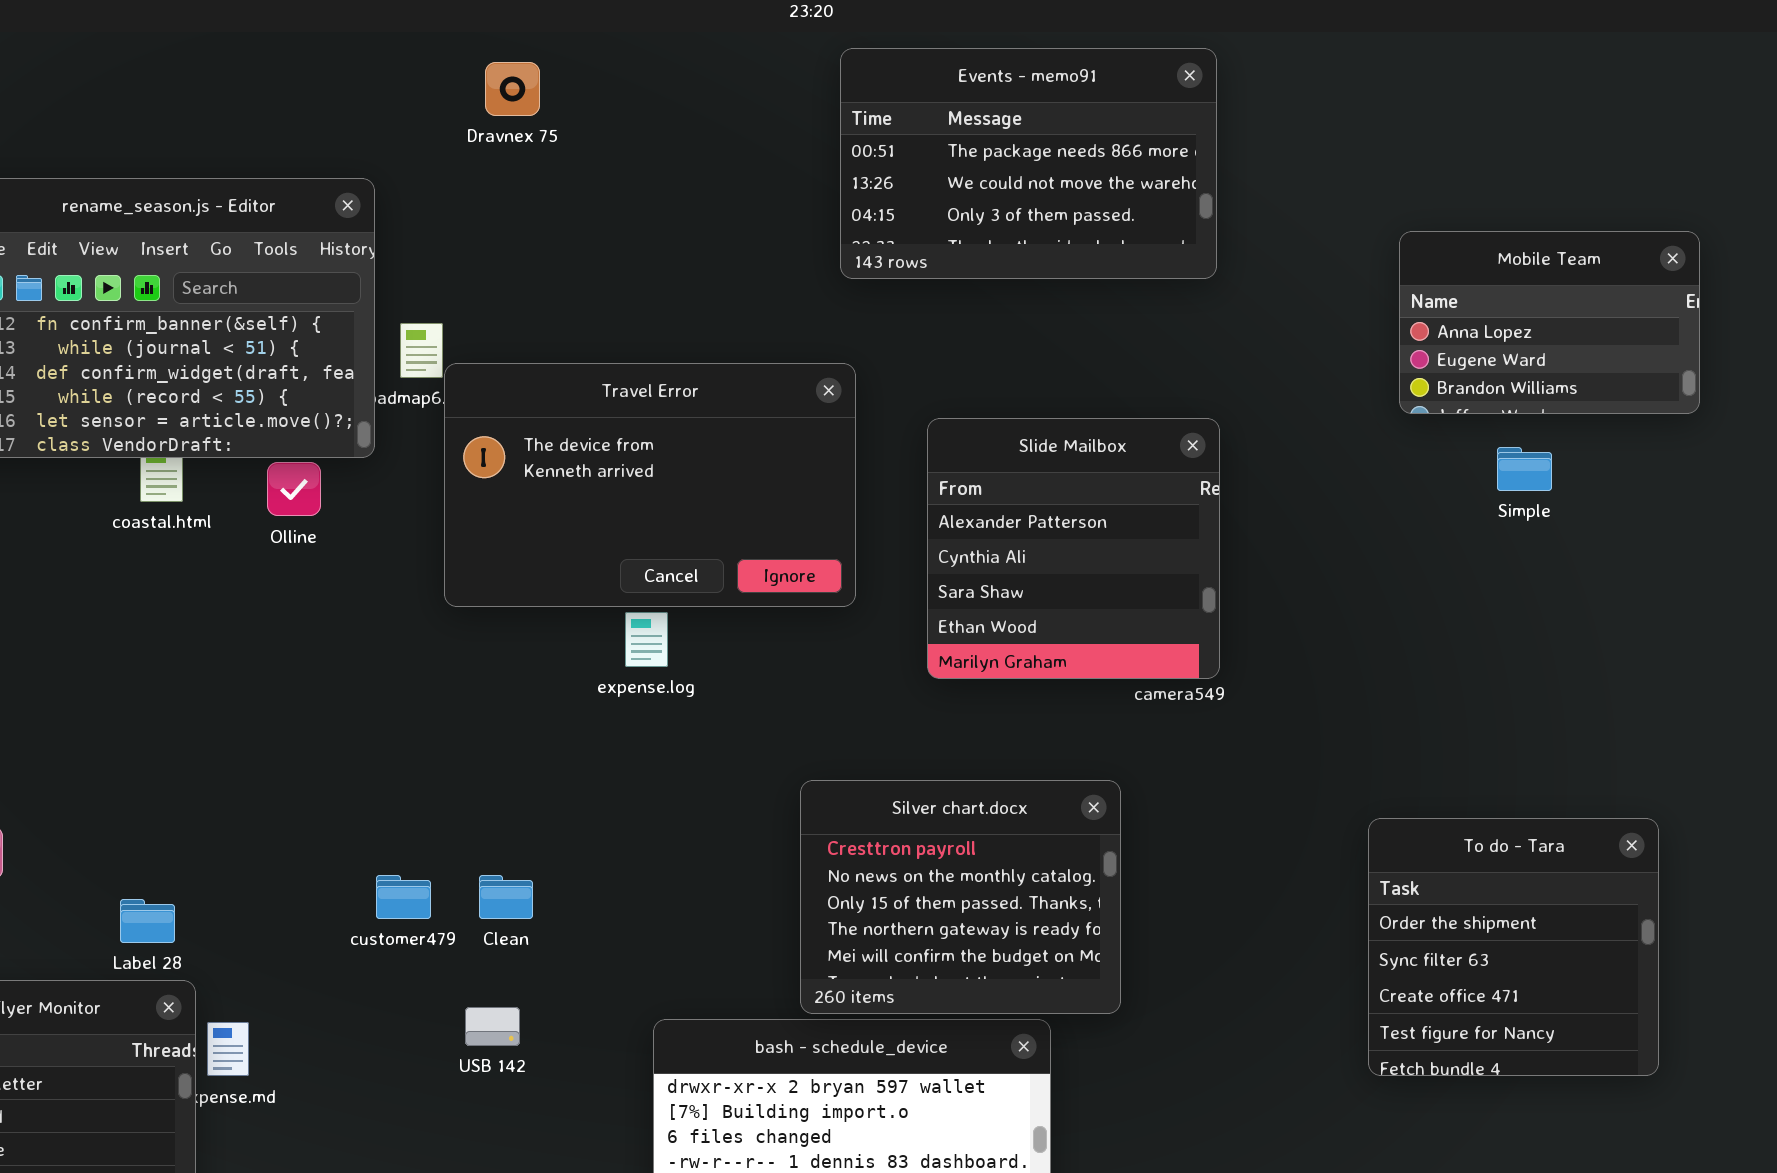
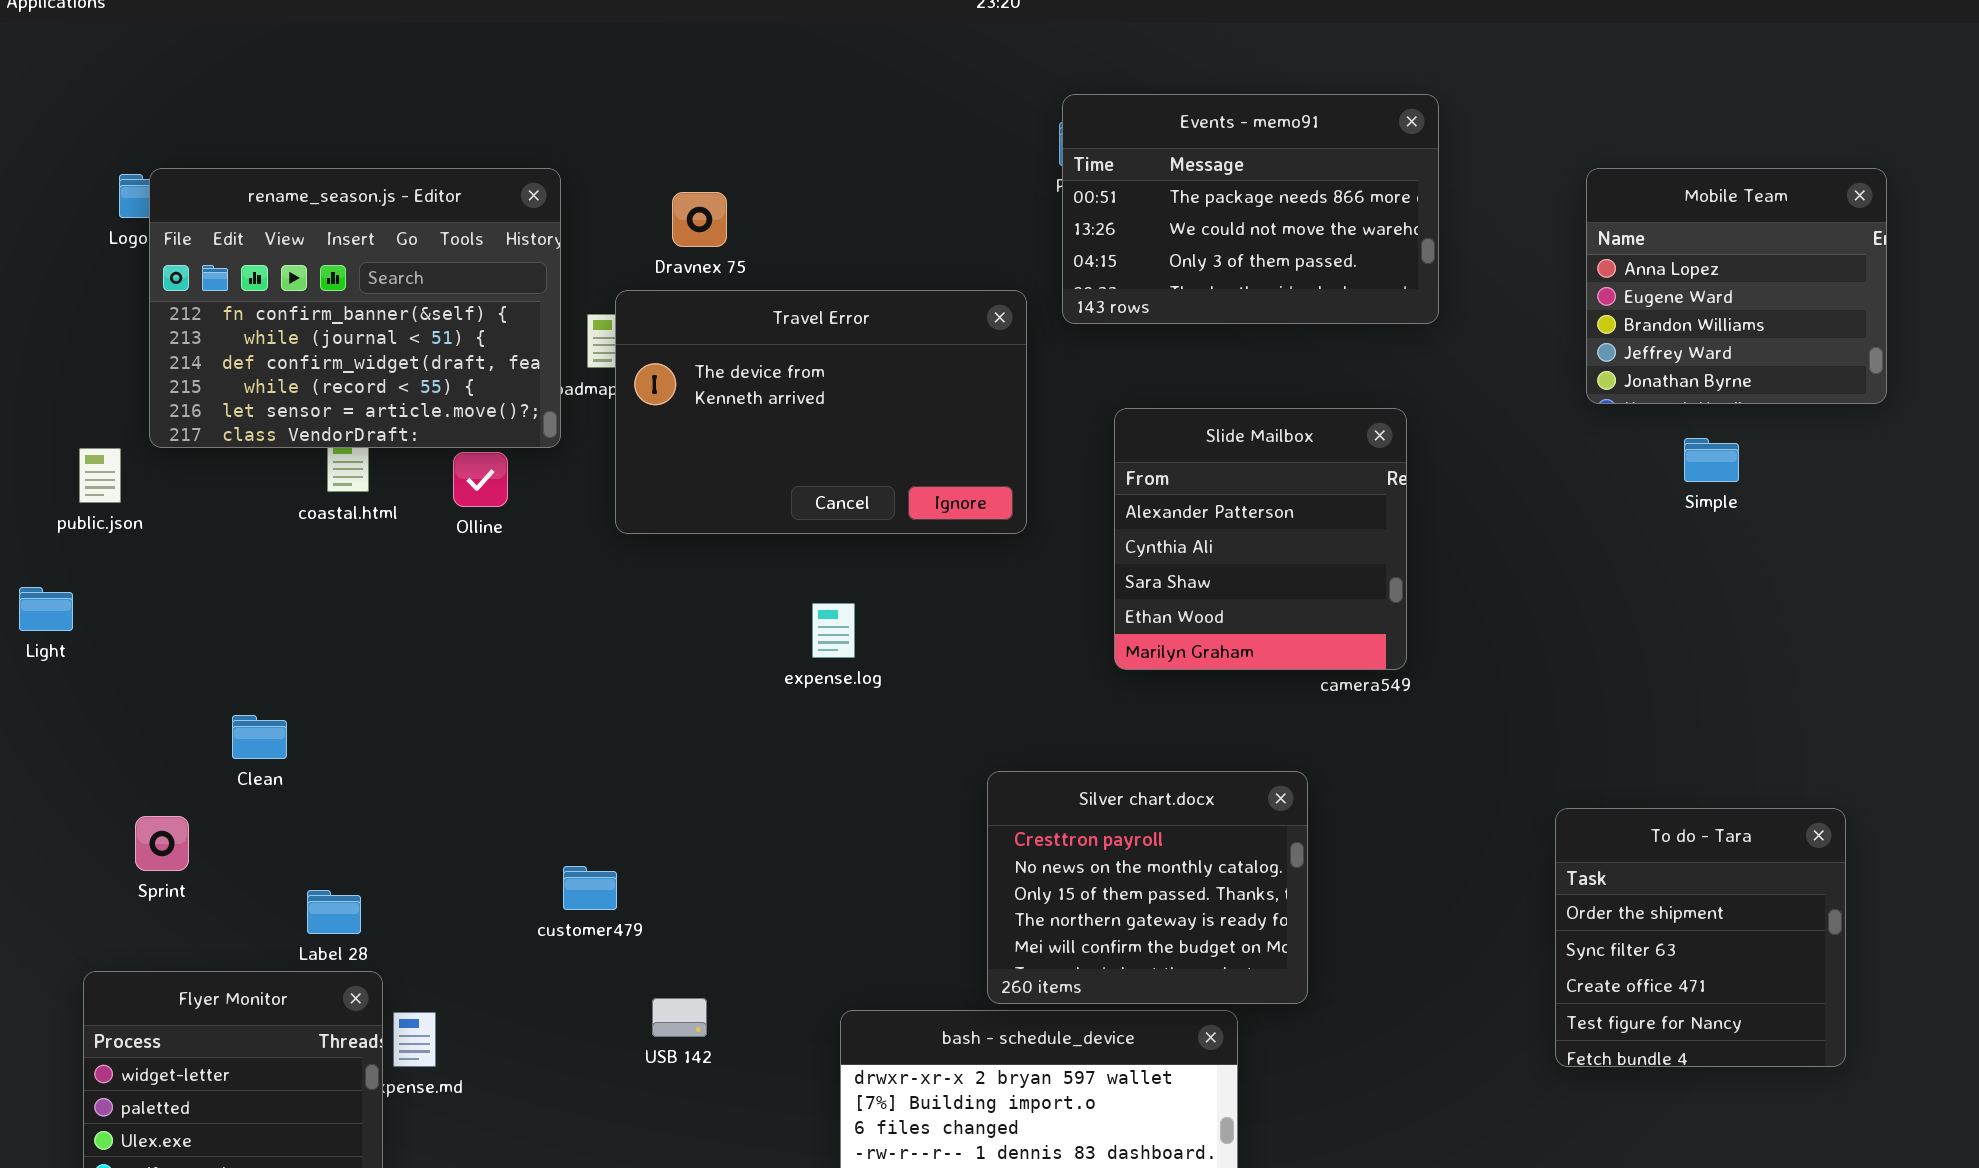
Events - memo91: [840,48,1217,279] -> [1062,94,1439,324], moved
Dravnex 75: [485,62,540,116] -> [672,192,727,247], moved
Mobile Team: [1399,231,1700,414] -> [1586,168,1887,404], resized
Travel Error: [444,363,856,607] -> [615,290,1027,534], moved
Clean: [479,875,533,919] -> [232,715,287,759], moved

